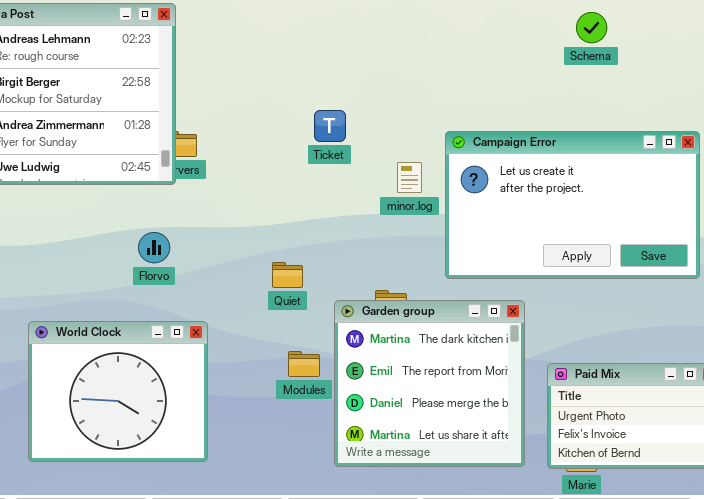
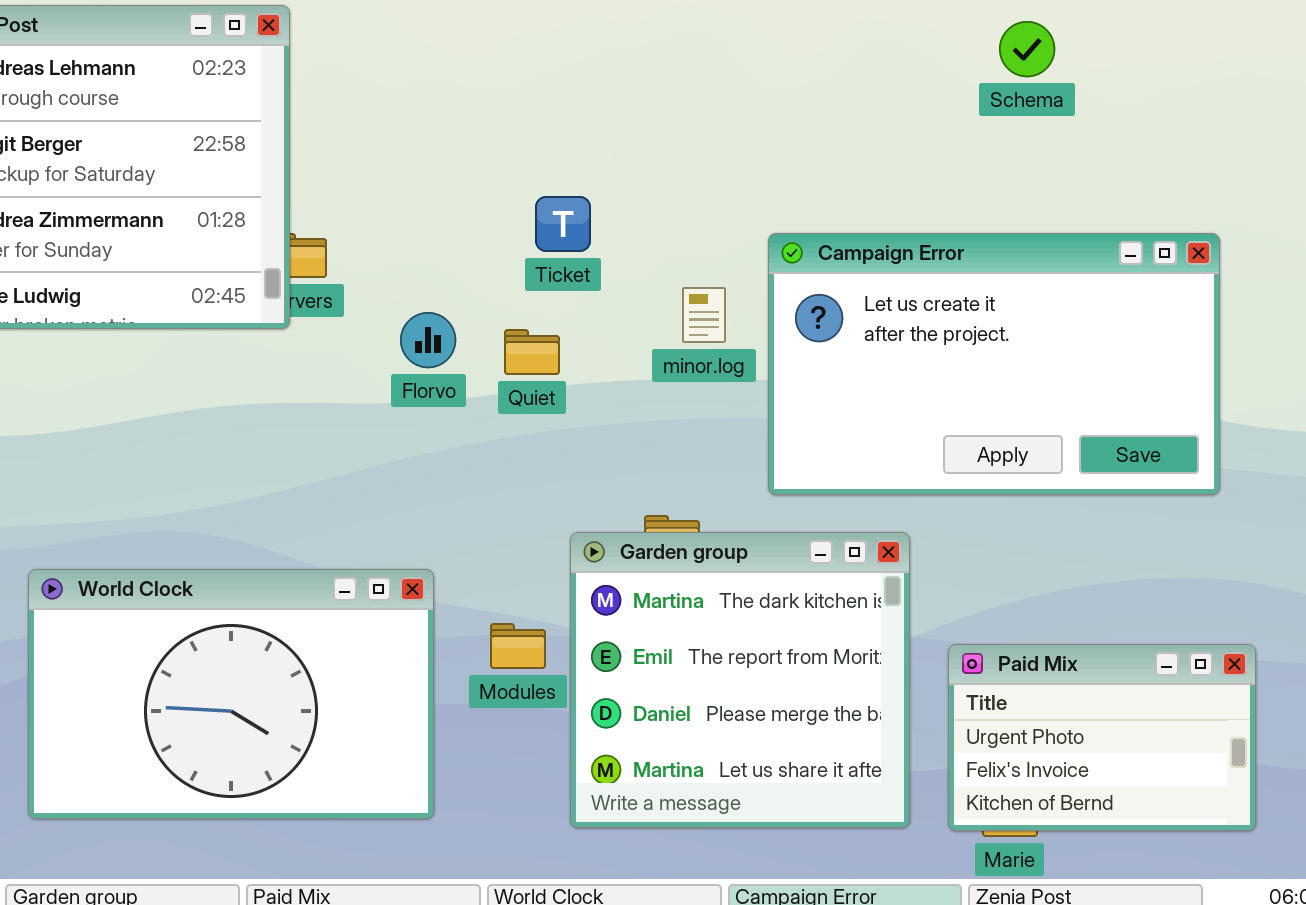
Florvo: [138,232,170,263] -> [400,312,456,368], moved
Quiet: [272,262,303,288] -> [504,329,560,375], moved
World Clock: [28,321,208,462] -> [28,569,434,819], resized

